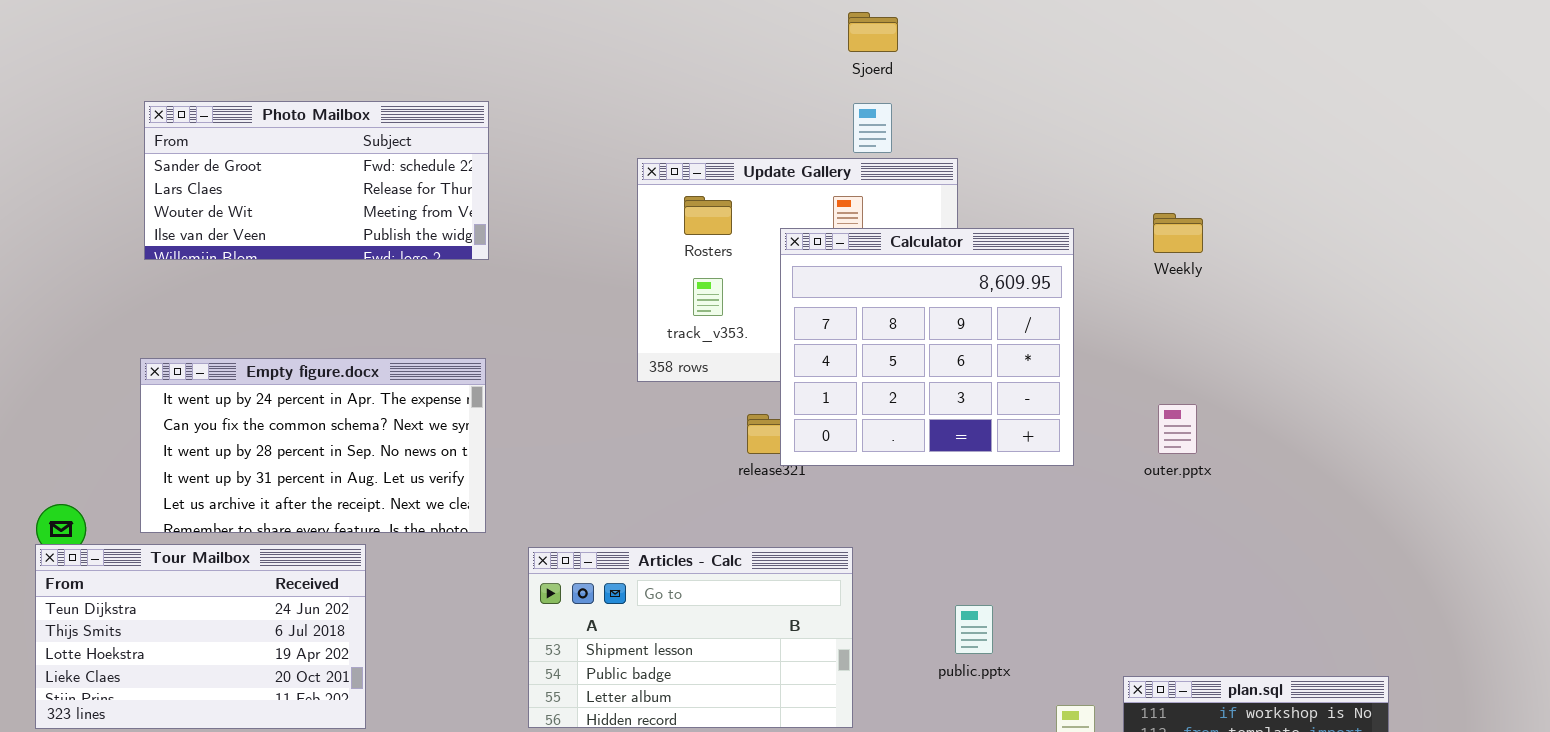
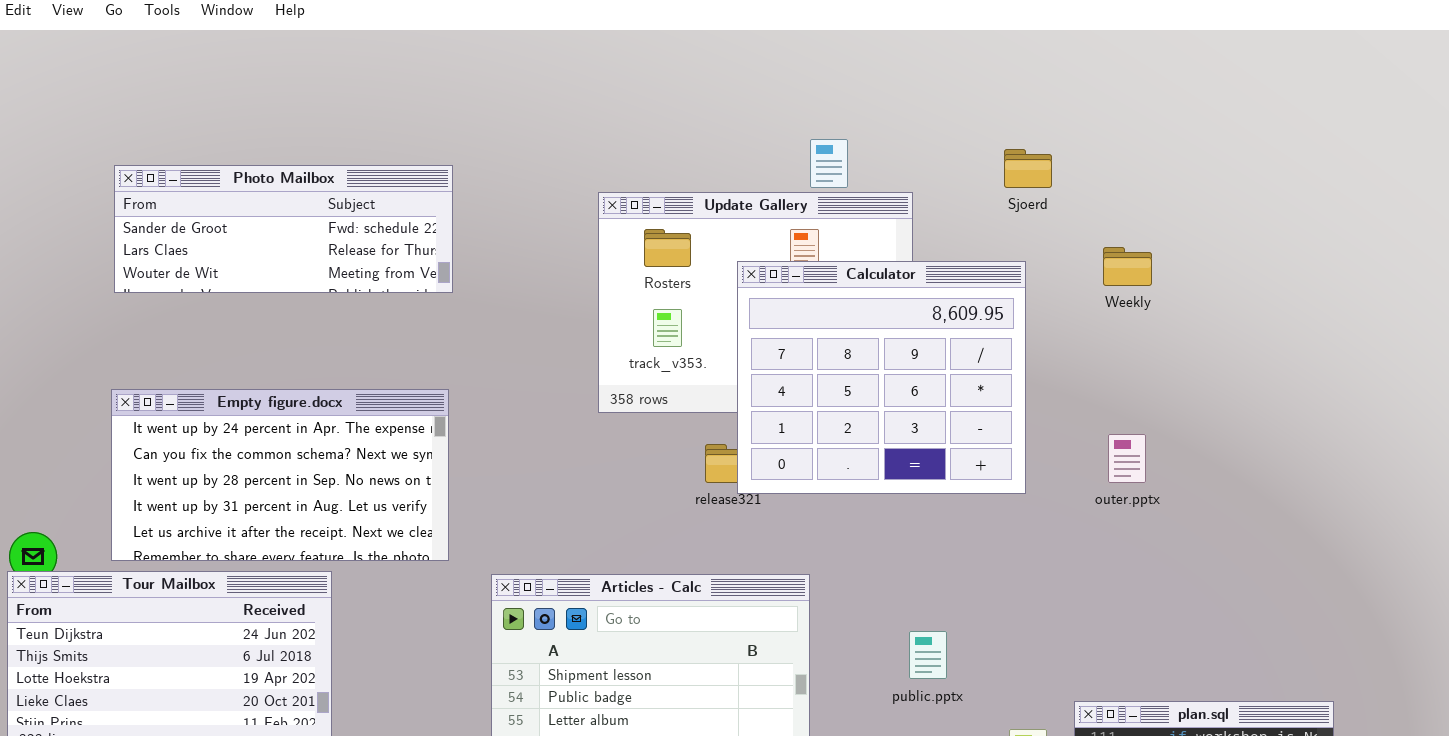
Sjoerd: [848,12,898,52] -> [1004,149,1052,188], moved
Photo Mailbox: [144,101,489,260] -> [114,165,453,293], resized

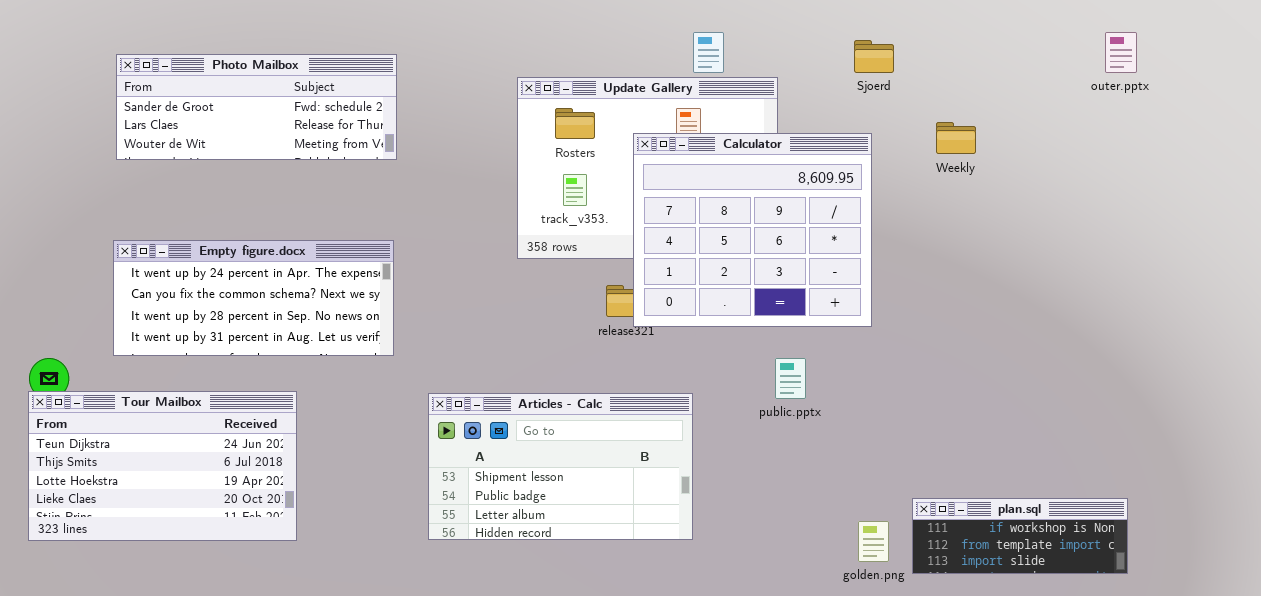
Empty figure.docx: [111,389,449,561] -> [113,240,394,356], resized
outer.pptx: [1108,434,1146,483] -> [1105,32,1137,73], moved
public.pptx: [909,631,947,679] -> [775,358,806,399], moved

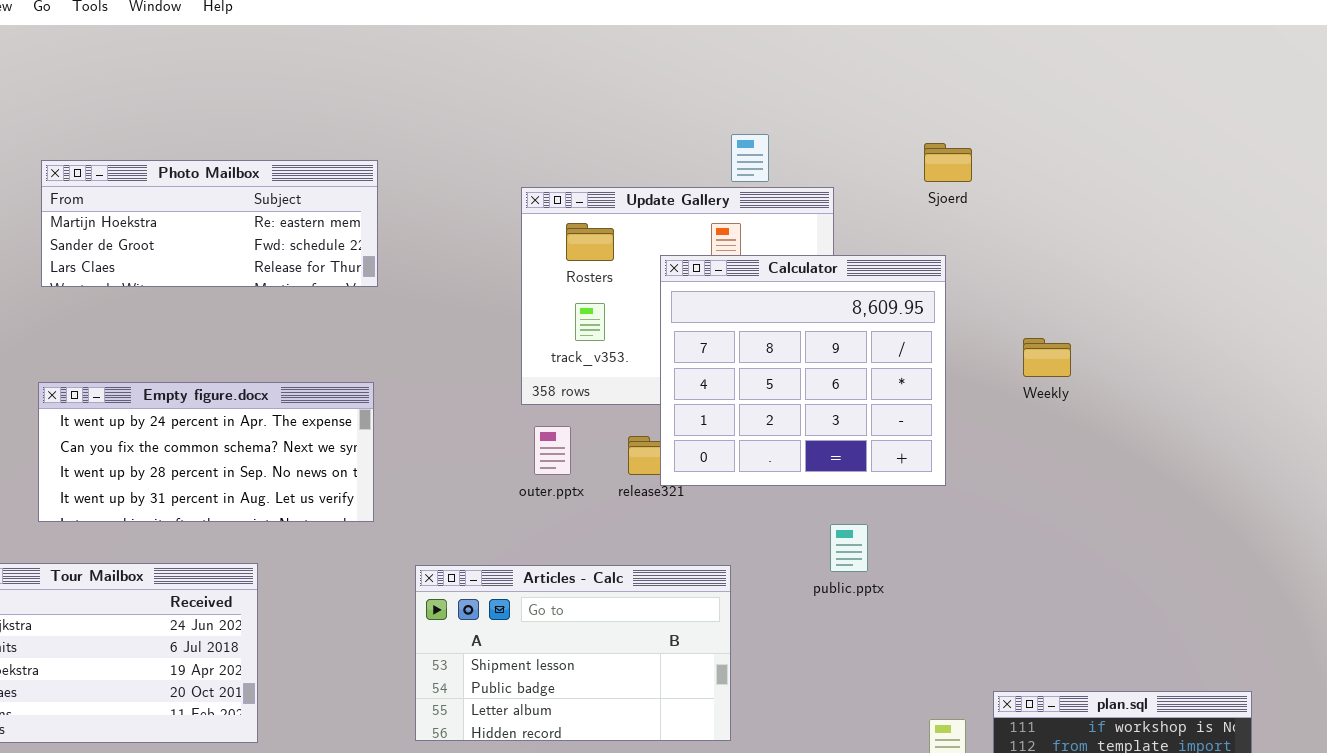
outer.pptx: [1105,32,1137,73] -> [534,426,571,475], moved
Photo Mailbox: [116,54,397,160] -> [41,160,378,287], scrolled up 1 row
Weekly: [936,122,976,154] -> [1023,338,1071,377], moved

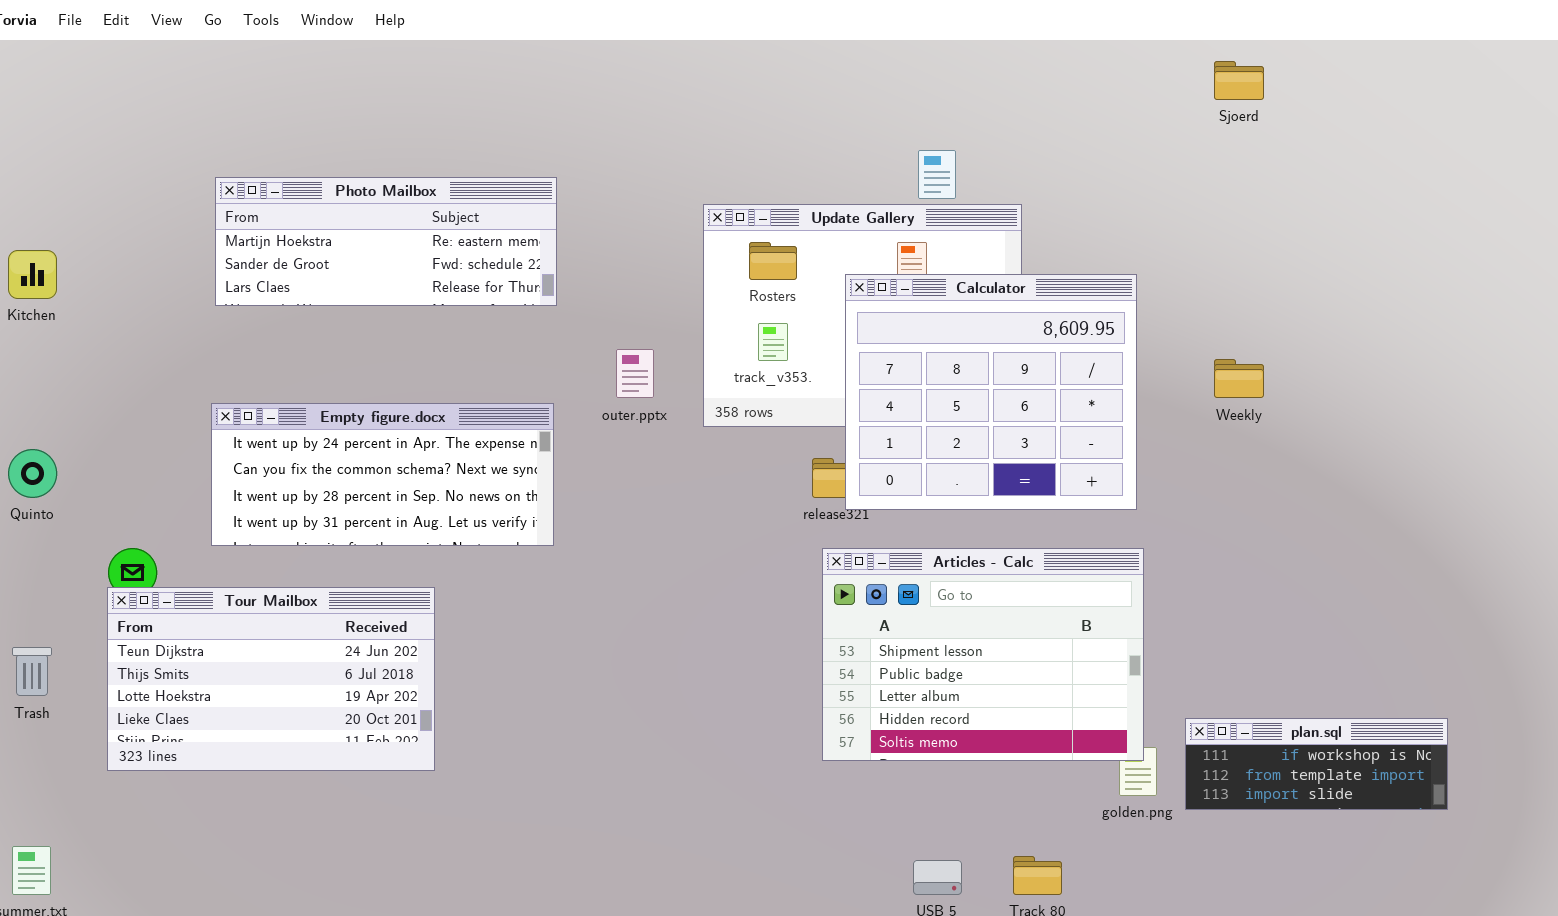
Sjoerd: [924,143,972,182] -> [1214,61,1264,100], moved
outer.pptx: [534,426,571,475] -> [616,349,654,398], moved
Articles - Calc: [415,565,731,741] -> [822,548,1144,761], moved, resized

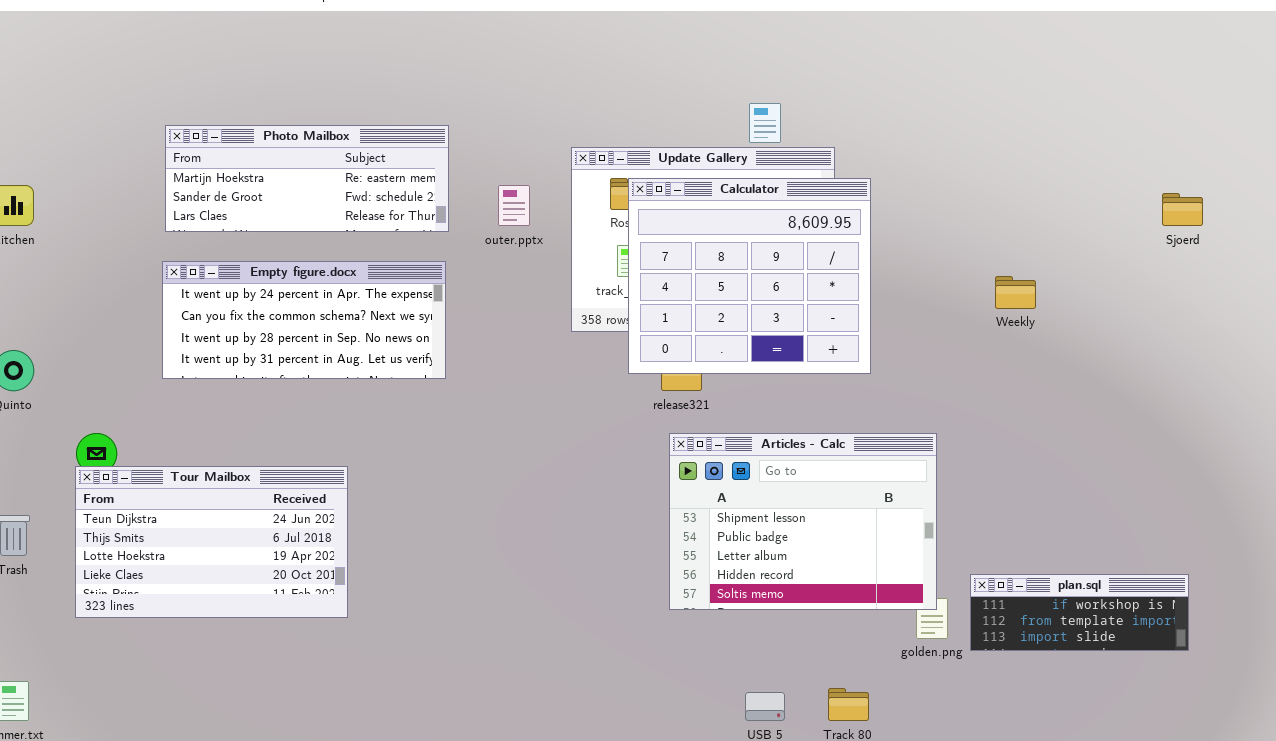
Sjoerd: [1214,61,1264,100] -> [1162,193,1203,226], moved
Calculator: [845,274,1137,510] -> [628,178,871,374], moved
outer.pptx: [616,349,654,398] -> [498,185,530,226], moved
Empty figure.docx: [211,403,554,546] -> [162,261,446,379], moved

